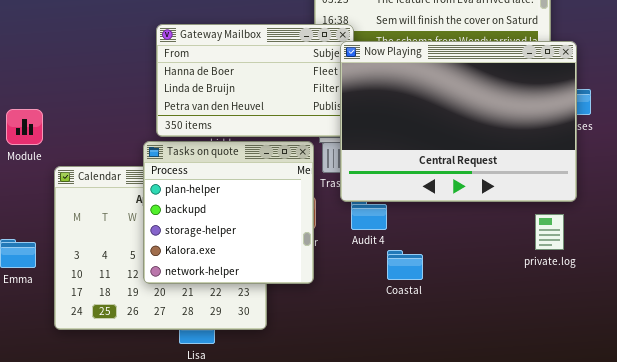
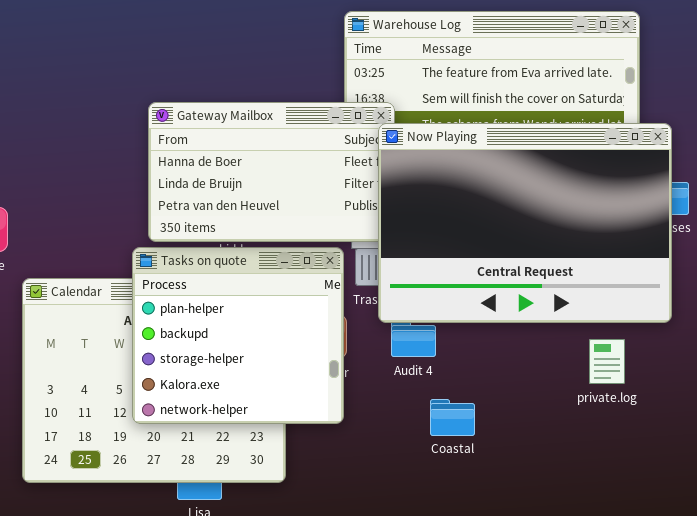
private.log: [535,214,564,250] -> [589,339,625,384], moved
Coastal: [387,250,423,280] -> [430,399,475,436], moved

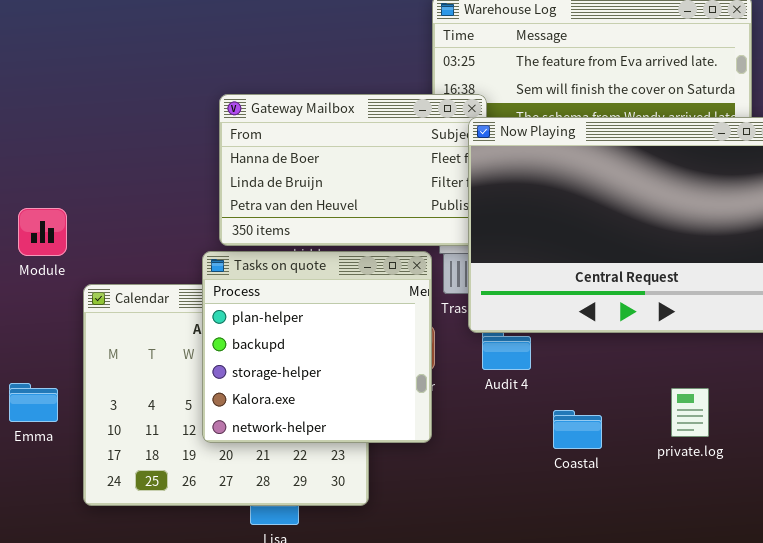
private.log: [589,339,625,384] -> [671,388,709,437], moved
Coastal: [430,399,475,436] -> [553,410,602,449], moved

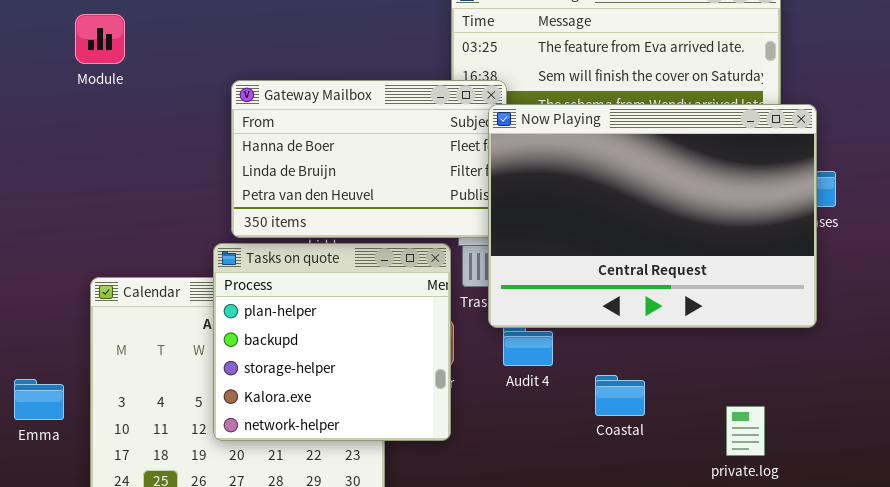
Module: [18,208,67,256] -> [75,14,125,64], moved
private.log: [671,388,709,437] -> [726,406,765,456], moved
Coastal: [553,410,602,449] -> [595,375,645,416], moved

